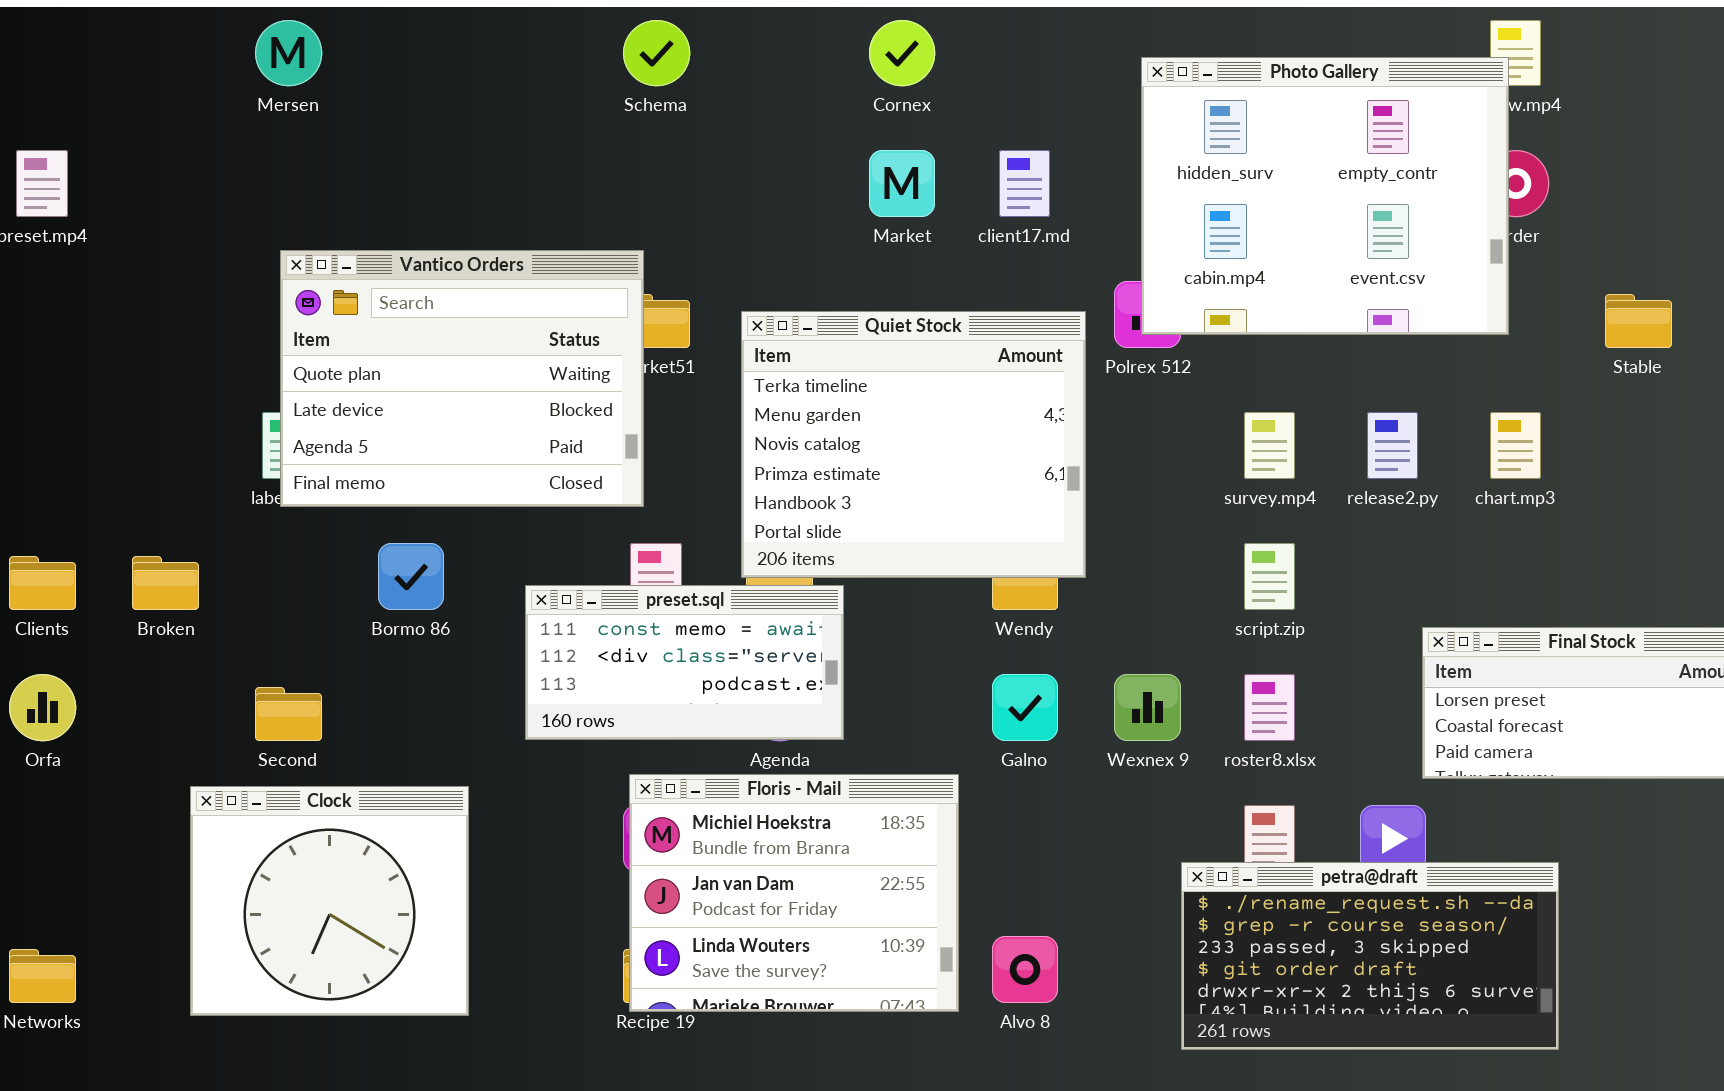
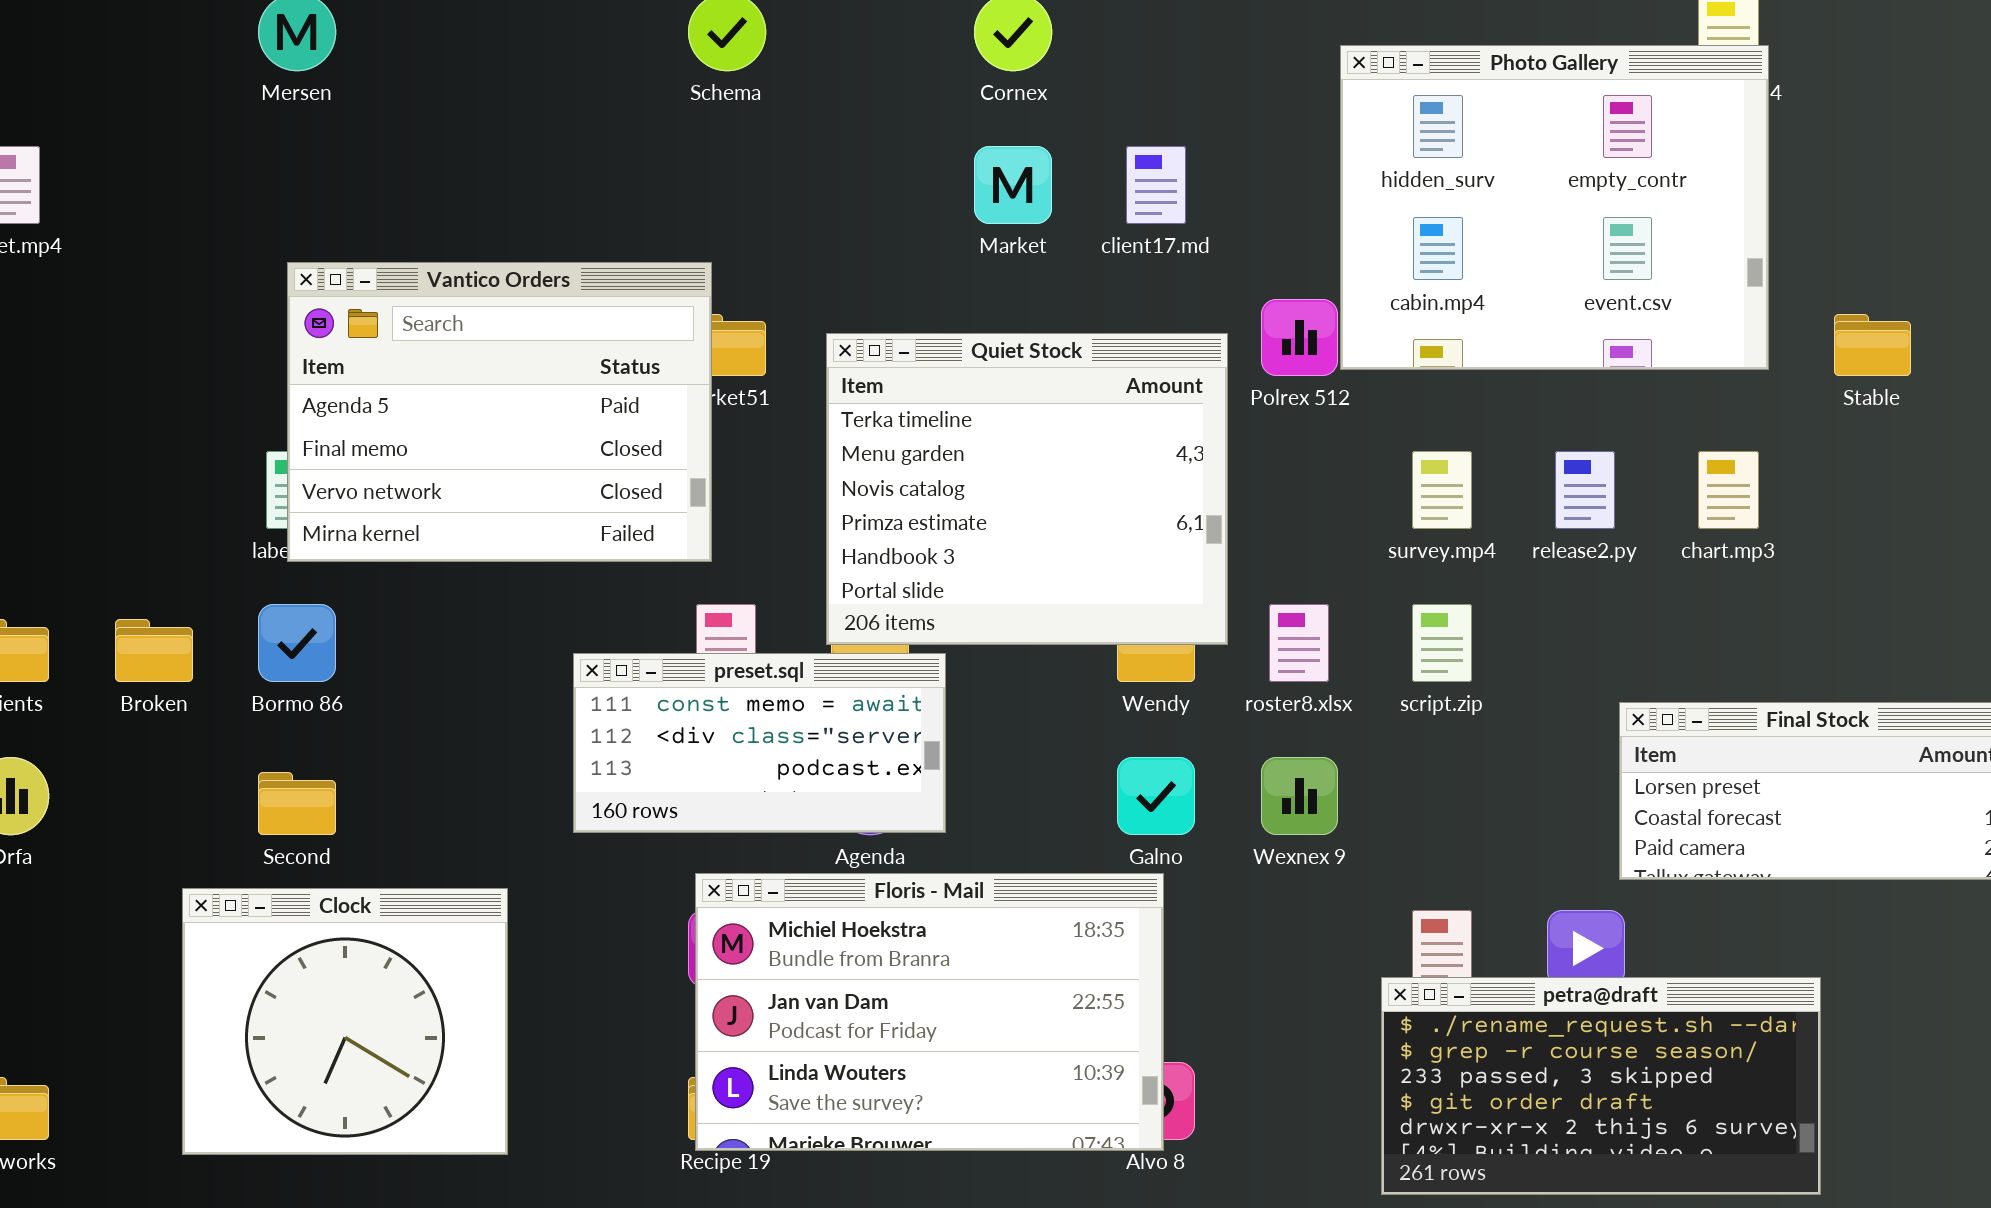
Photo Gallery: [1141,57,1509,335] -> [1340,45,1769,370], moved
Vantico Orders: [280,250,644,507] -> [287,262,712,562], scrolled down 2 rows
Bormo 86: [378,543,444,610] -> [258,604,336,682], moved
roster8.xlsx: [1244,674,1295,741] -> [1269,604,1329,682], moved
Floris - Mail: [629,774,959,1012] -> [695,873,1164,1151], resized
petra@draft: [1181,862,1559,1050] -> [1381,977,1821,1195], moved

